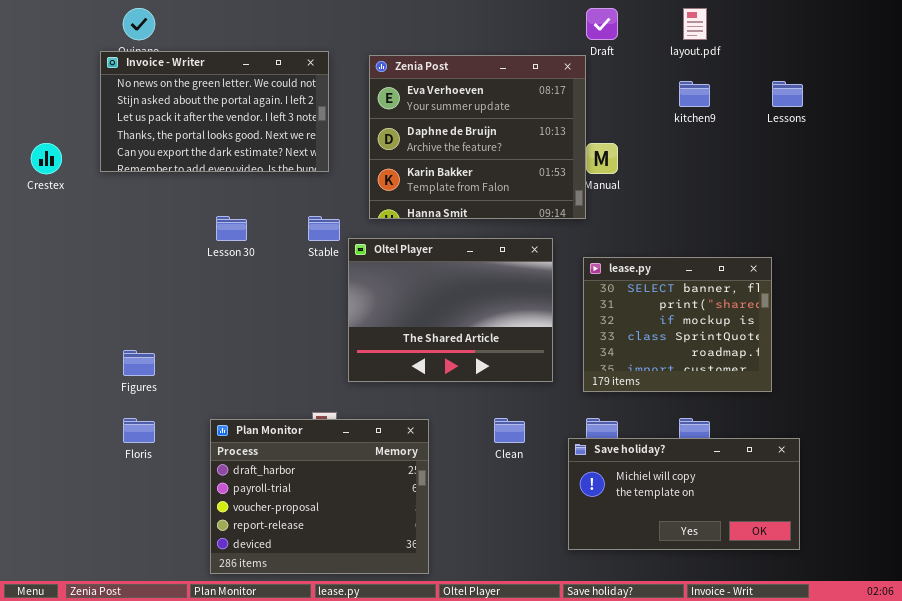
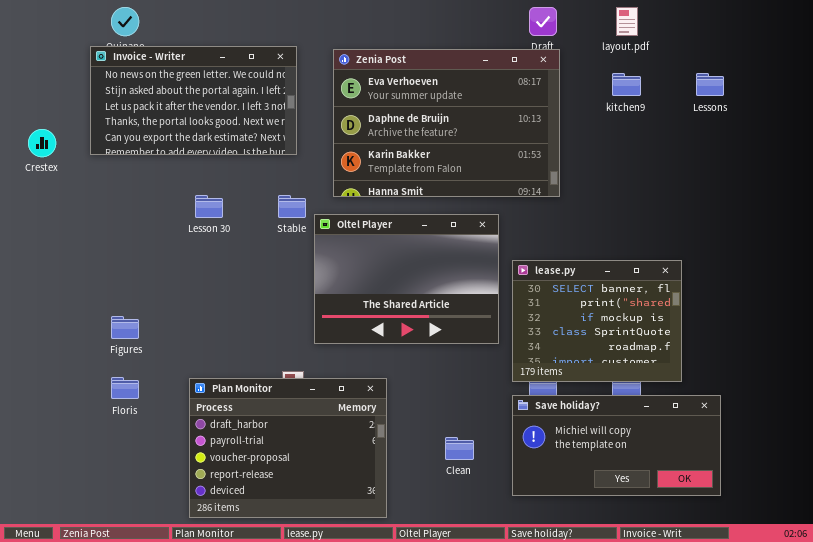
Zenia Post: [369,55,586,219] -> [333,49,560,197], resized
lease.py: [583,257,772,392] -> [512,260,682,382], moved
Clean: [494,418,525,443] -> [445,437,474,460], moved

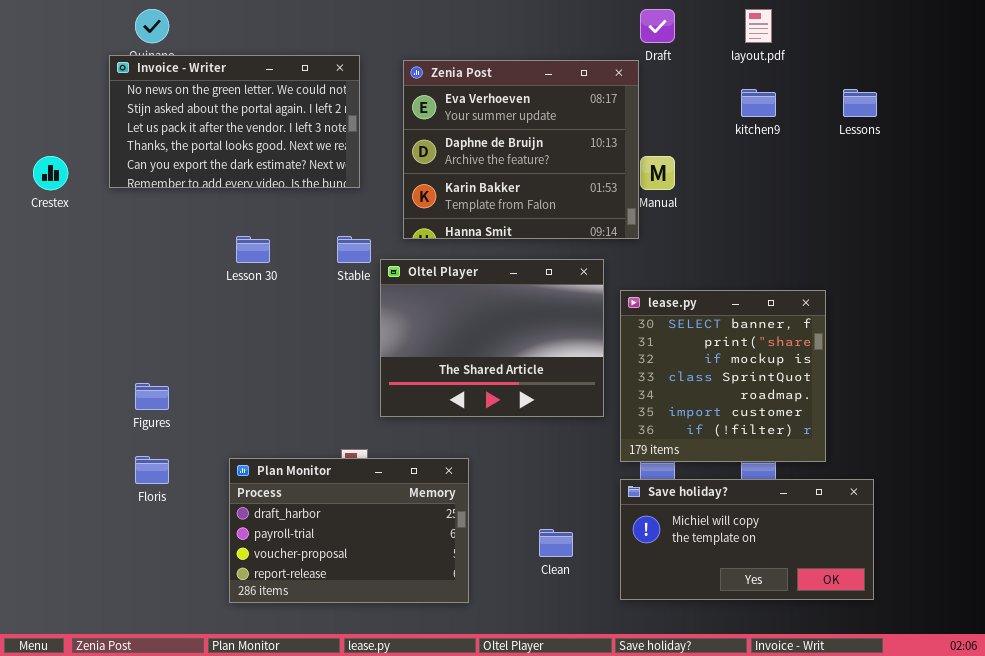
Zenia Post: [333,49,560,197] -> [403,60,639,239], resized
lease.py: [512,260,682,382] -> [620,290,826,462], resized
Plan Monitor: [189,378,387,518] -> [229,458,469,603], resized

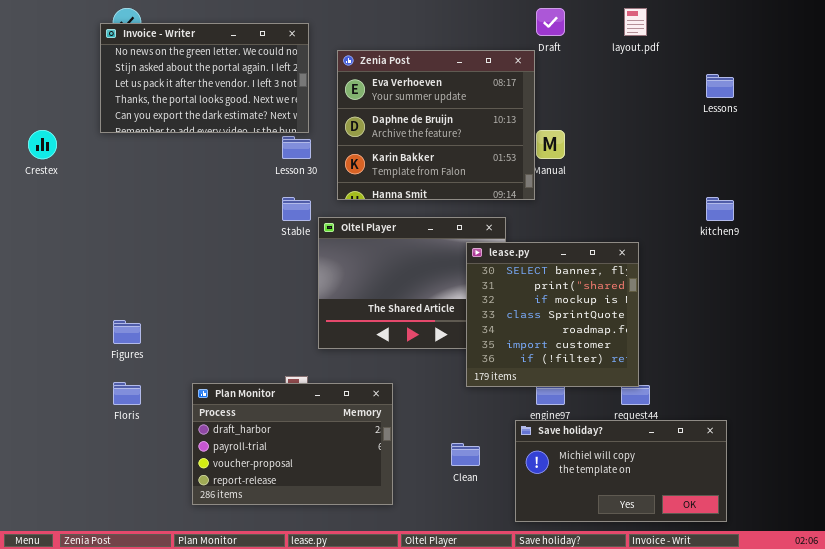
Invoice - Writer: [109,55,360,188] -> [100,23,309,133], moved
kitchen9: [741,89,776,117] -> [706,197,734,221], moved
Lesson 30: [236,236,270,263] -> [282,136,311,159], moved
lease.py: [620,290,826,462] -> [466,242,639,387], moved
Save holiday?: [620,479,874,600] -> [515,420,727,522], moved

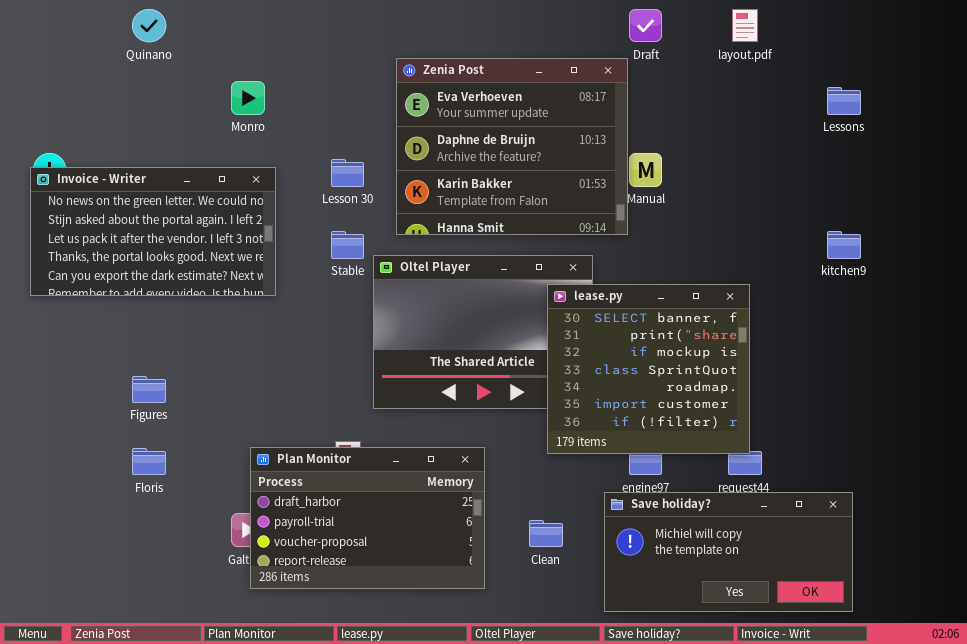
Invoice - Writer: [100,23,309,133] -> [30,167,276,296], moved
Plan Monitor: [192,383,393,505] -> [250,447,485,589], moved

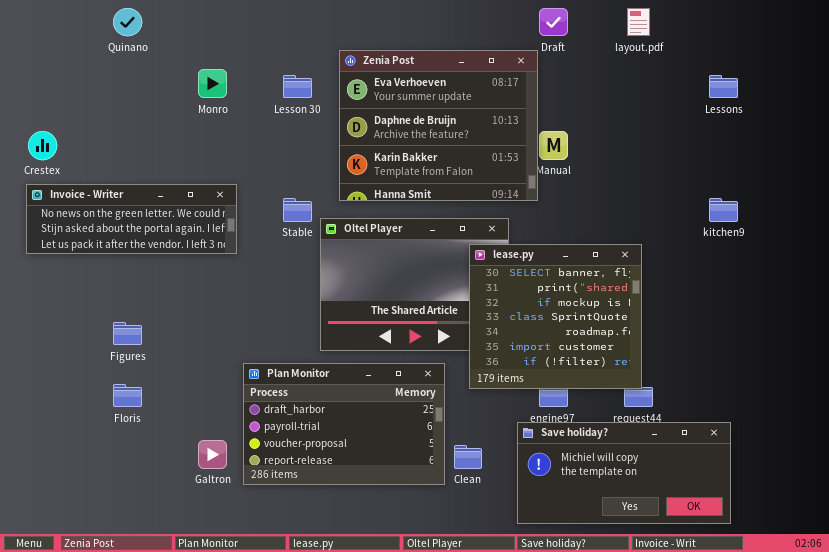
Lesson 30: [331,159,364,187] -> [283,75,312,98], moved
Invoice - Writer: [30,167,276,296] -> [26,184,237,254], resized
Plan Monitor: [250,447,485,589] -> [243,363,445,485], moved

